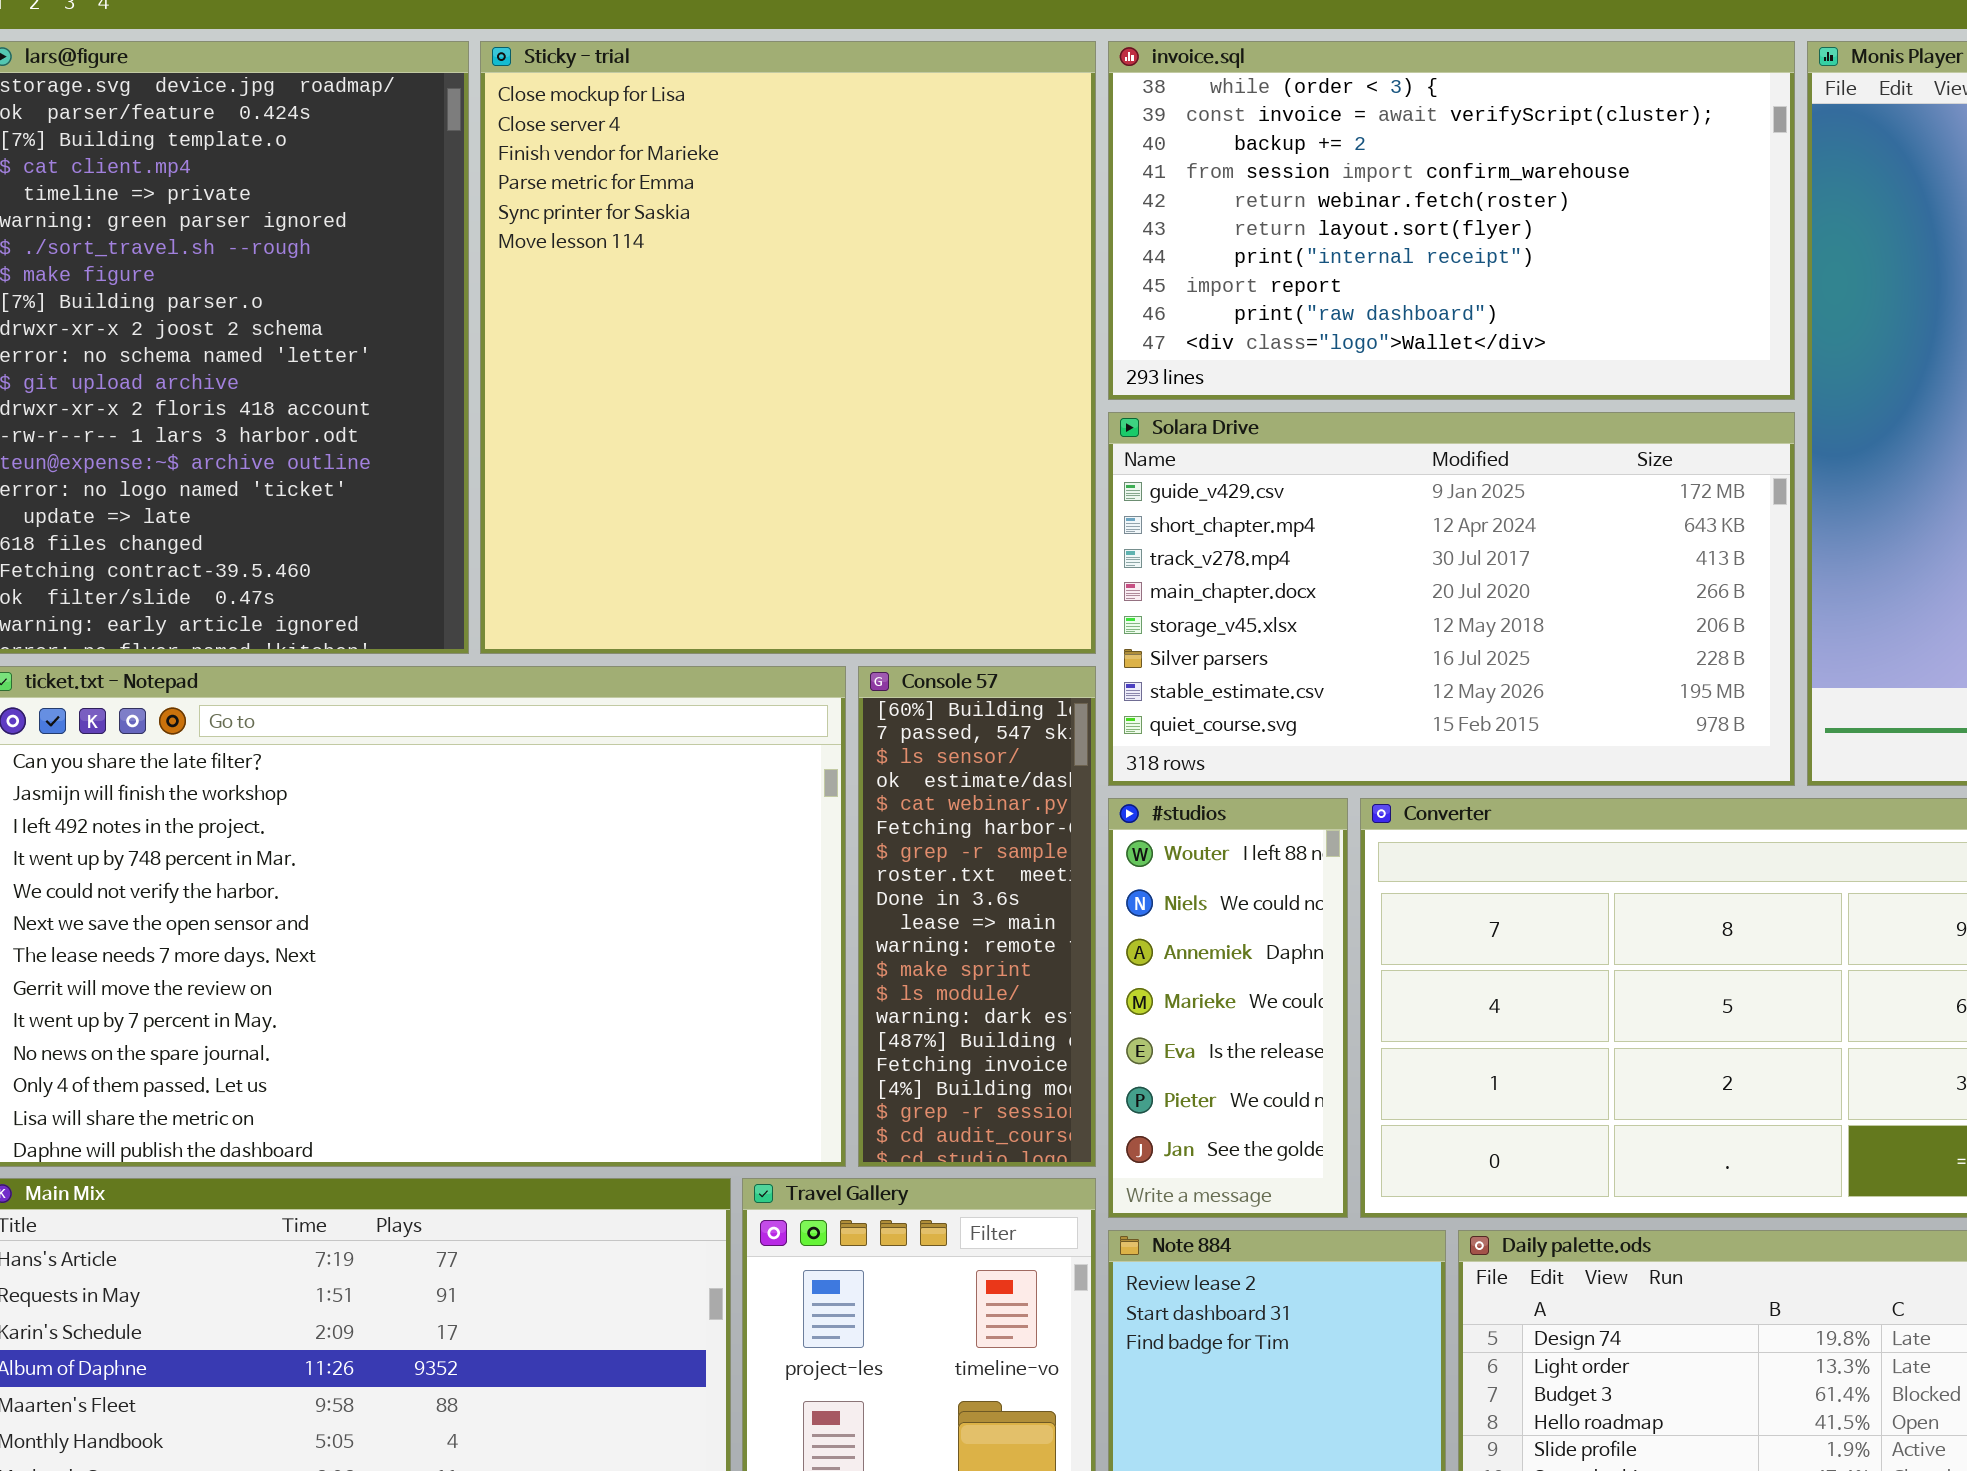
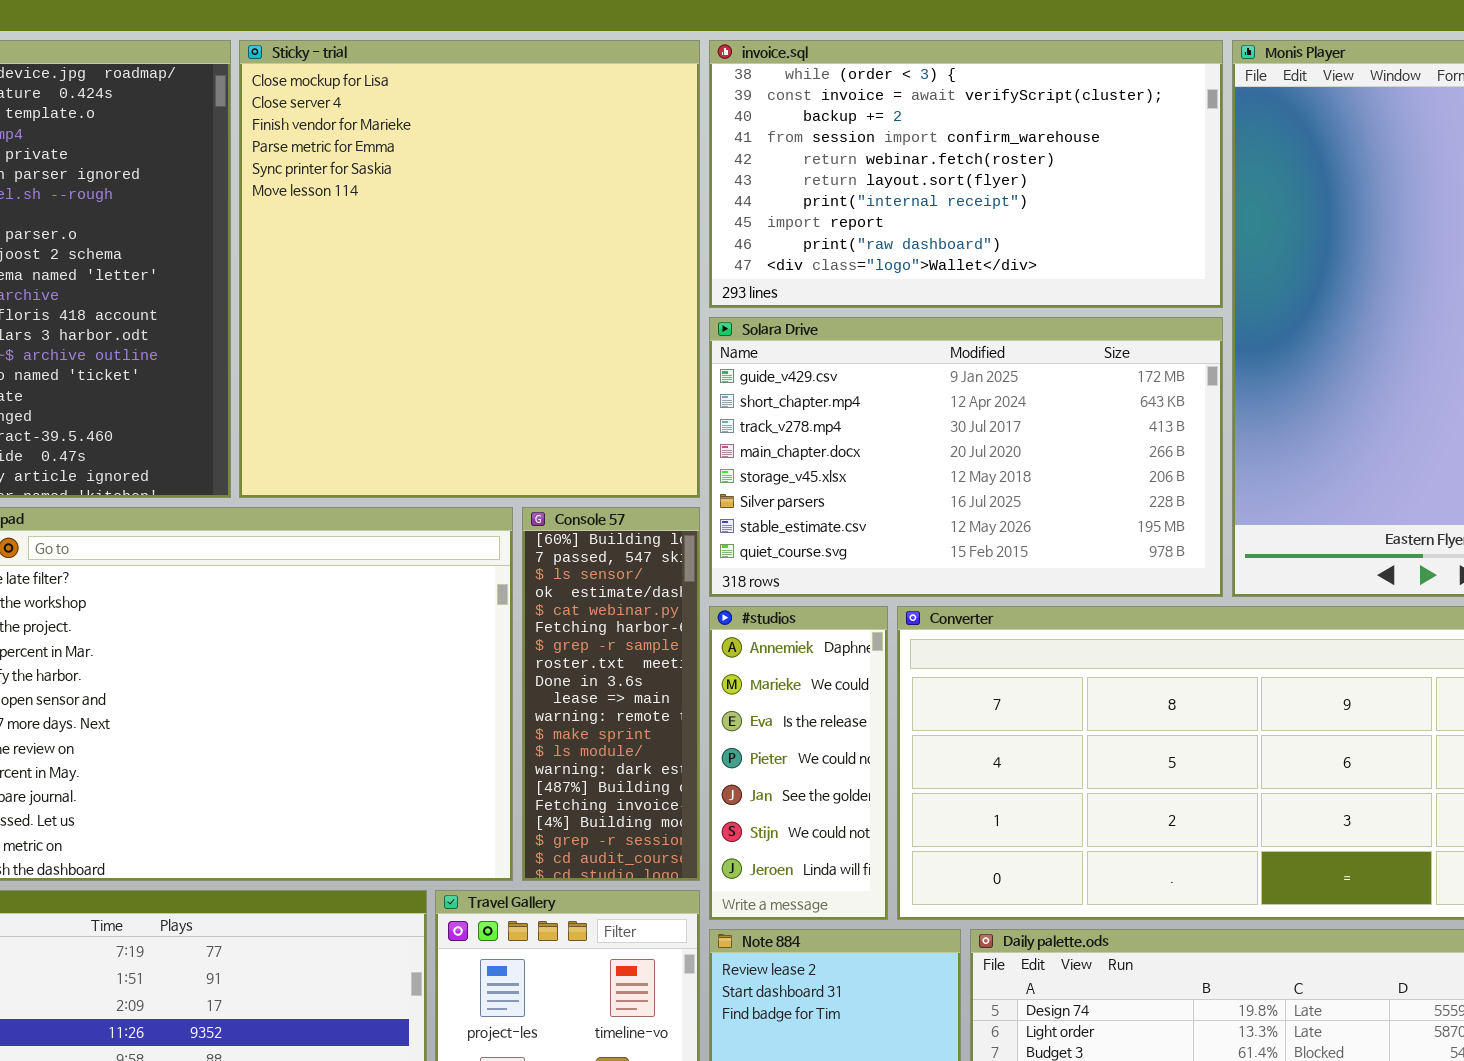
#studios: [1108,798,1348,1218] -> [709,606,888,920], scrolled down 2 rows

